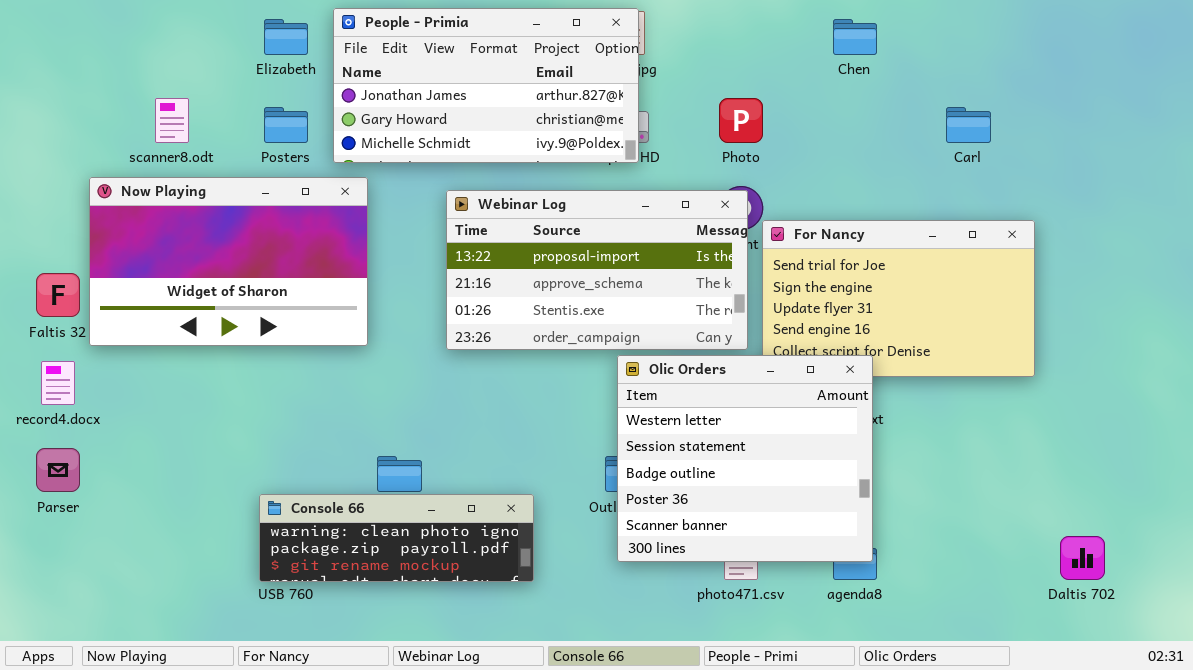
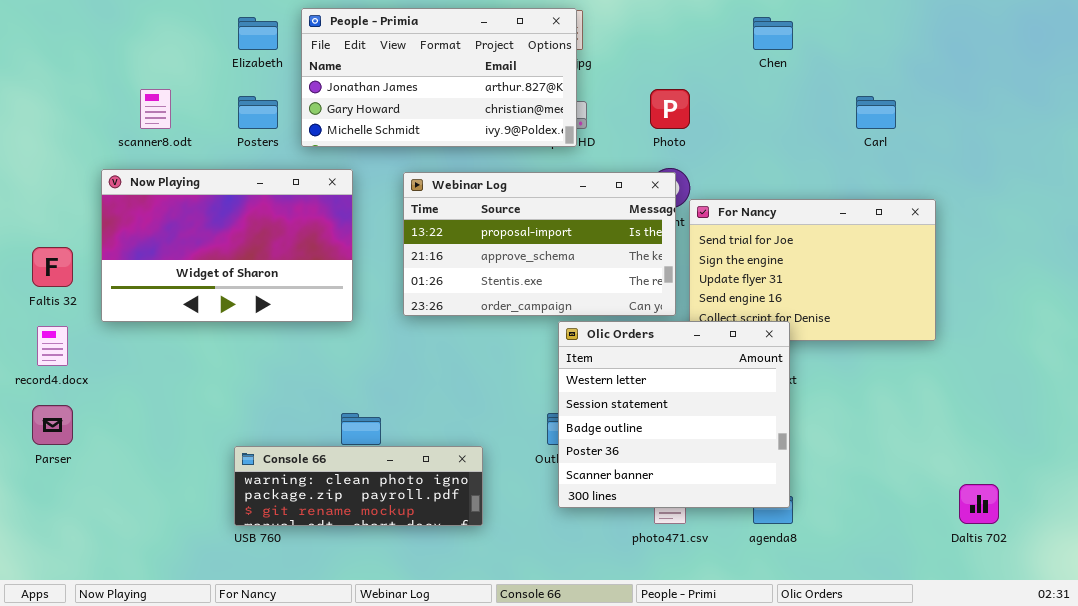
Now Playing: [89,177,368,346] -> [101,169,353,322], moved

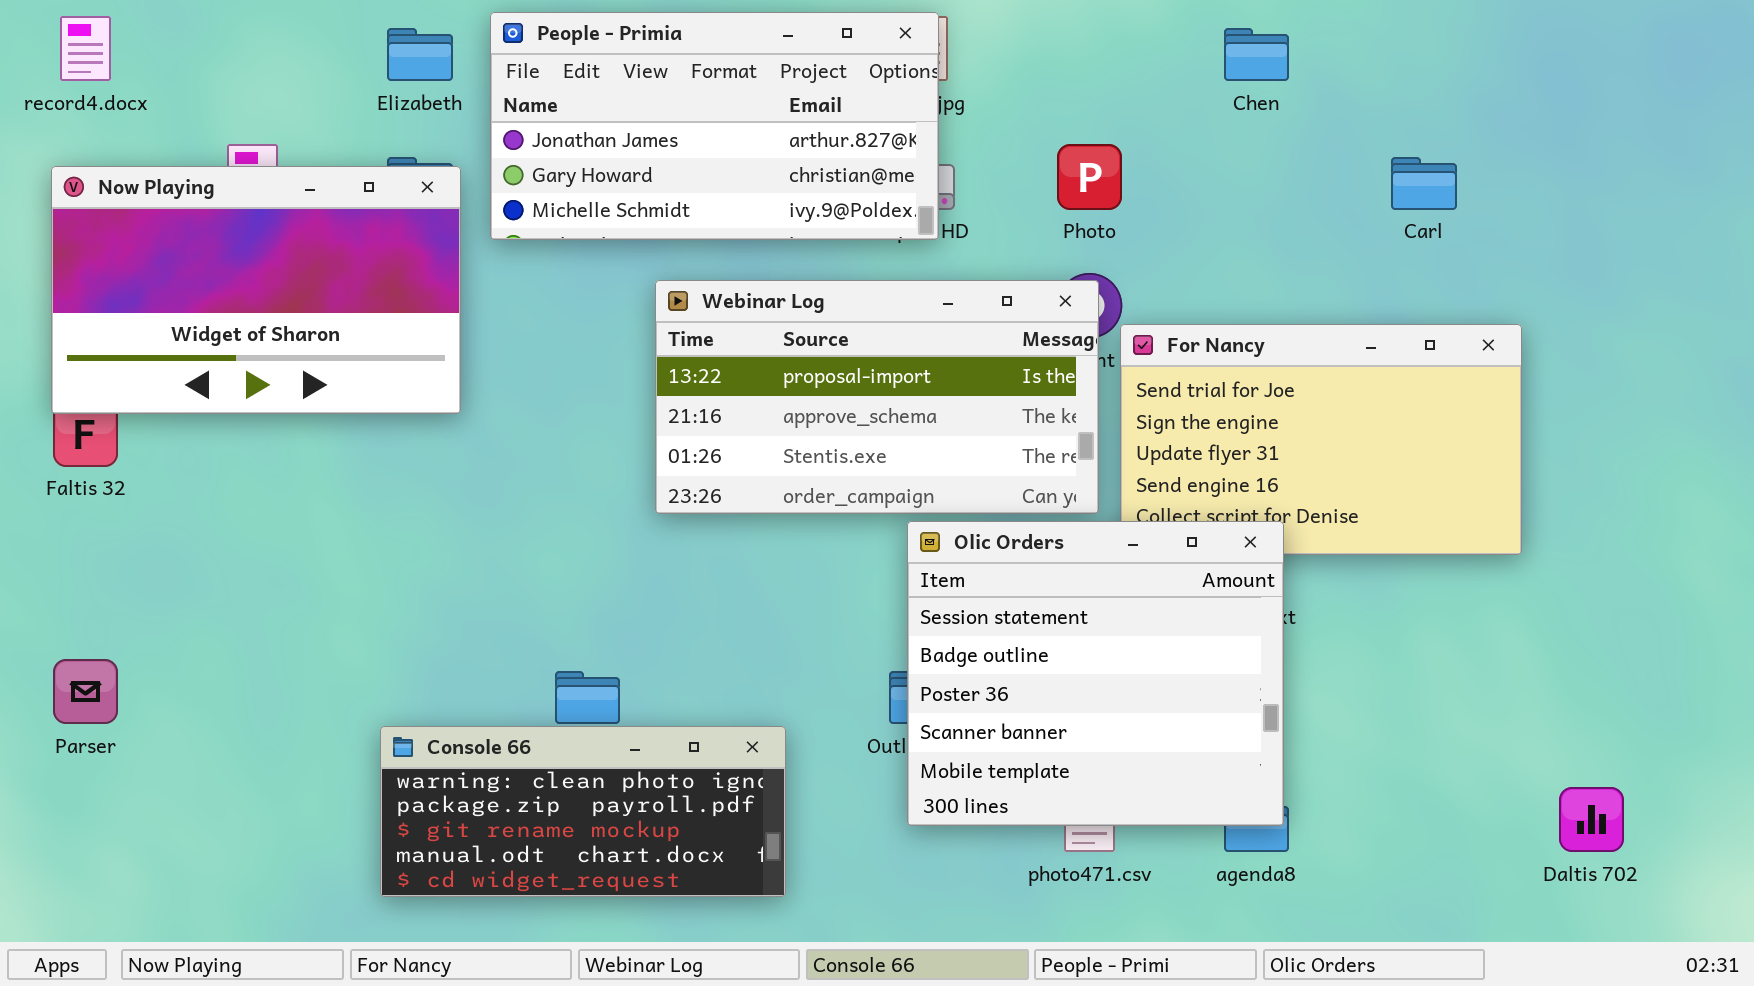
Now Playing: [101,169,353,322] -> [51,166,461,414], moved
Olic Orders: [558,321,790,508] -> [907,521,1284,826], scrolled down 1 row
record4.docx: [37,326,68,366] -> [60,16,111,81], moved
Console 66: [234,446,483,526] -> [380,726,786,897], resized

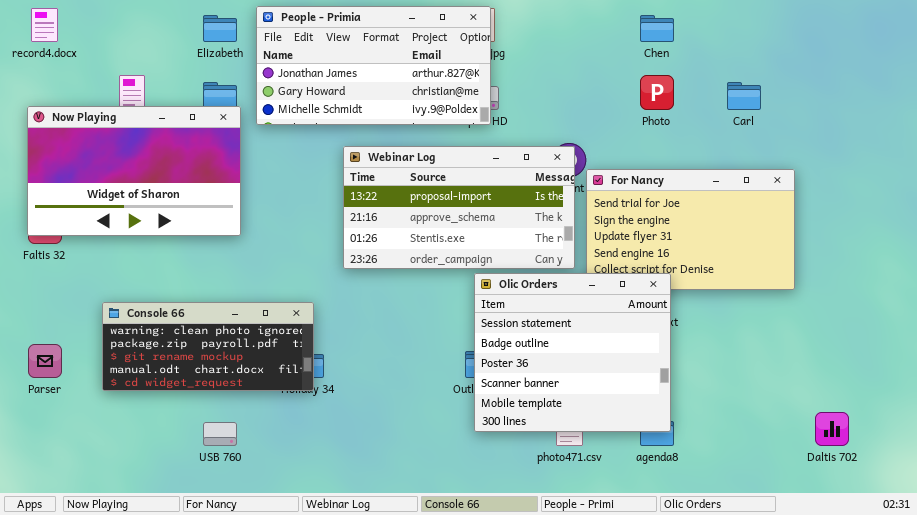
Photo: [1057,144,1122,210] -> [640,75,674,110], moved
Now Playing: [51,166,461,414] -> [27,106,241,236], moved
Console 66: [380,726,786,897] -> [102,302,314,391], moved

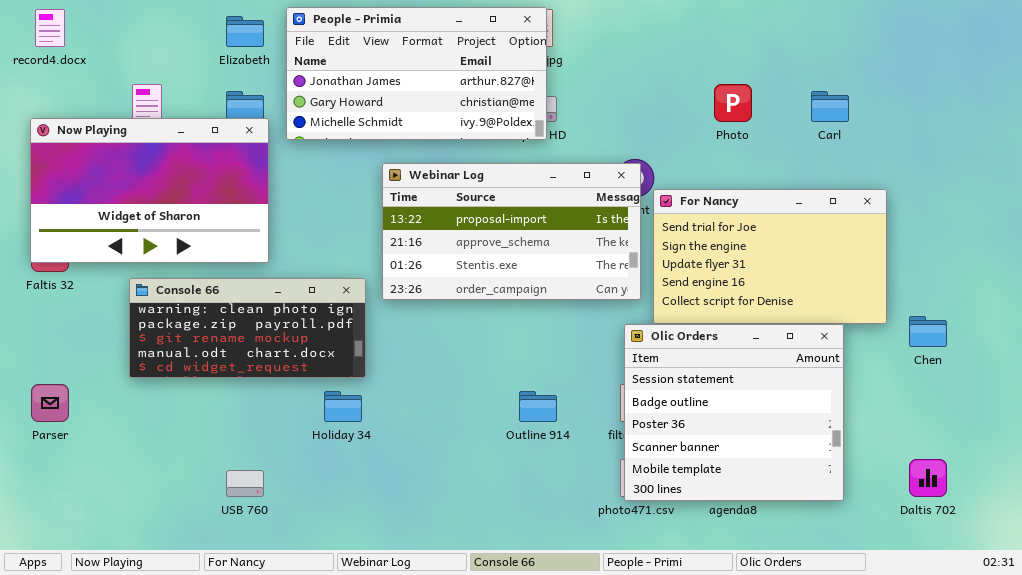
Chen: [640,15,674,42] -> [909,316,947,347], moved
Olic Orders: [474,273,671,432] -> [624,324,844,501], moved
Console 66: [102,302,314,391] -> [129,278,366,378], moved

